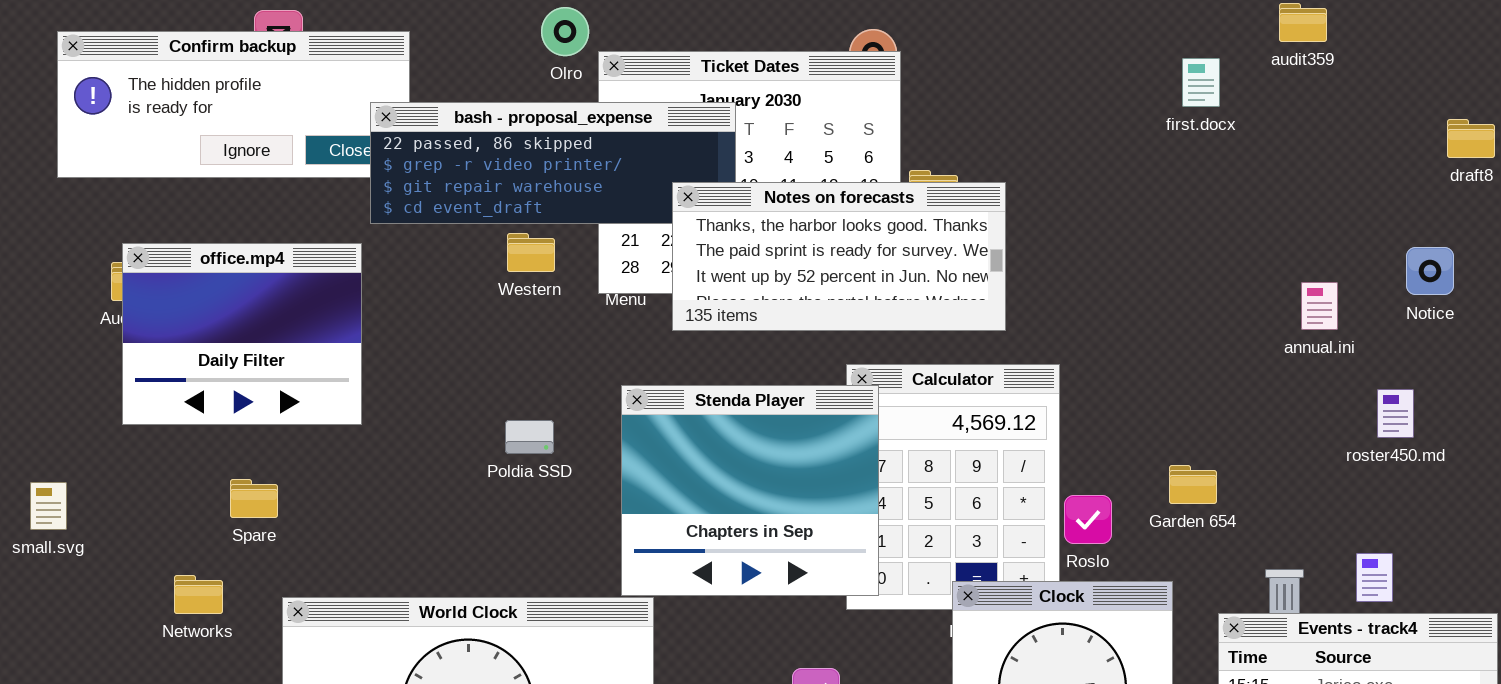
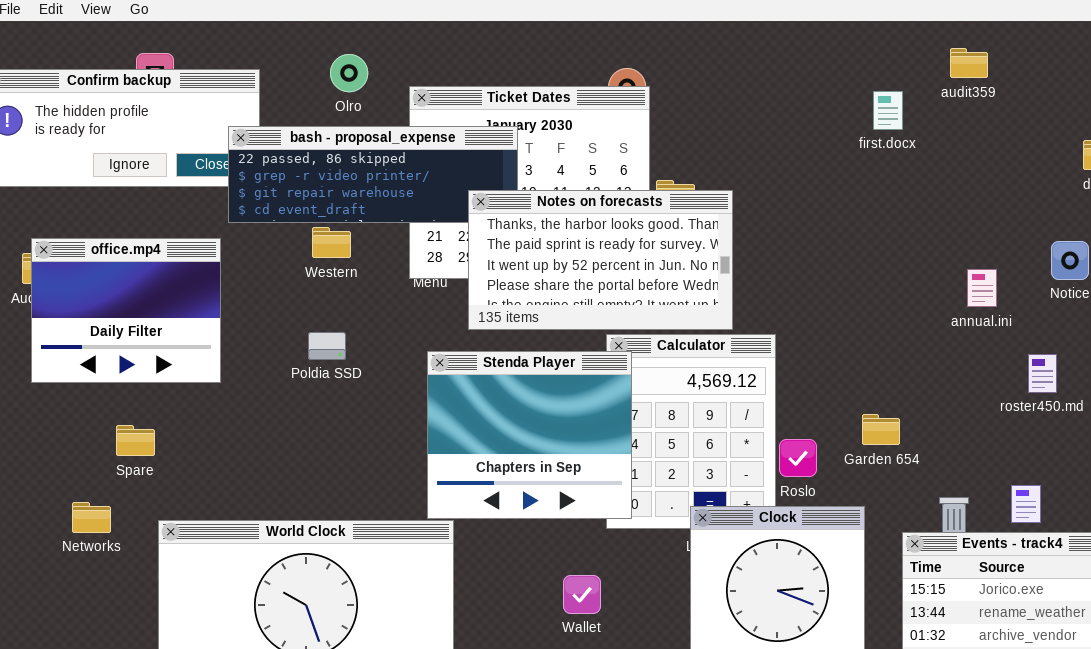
Olro: [541,7,589,56] -> [330,54,368,92], moved
Notes on forecasts: [672,182,1006,331] -> [468,190,733,330], resized
Western: [507,233,555,272] -> [312,227,351,258], moved
Poldia SSD: [505,420,554,454] -> [308,332,346,360], moved

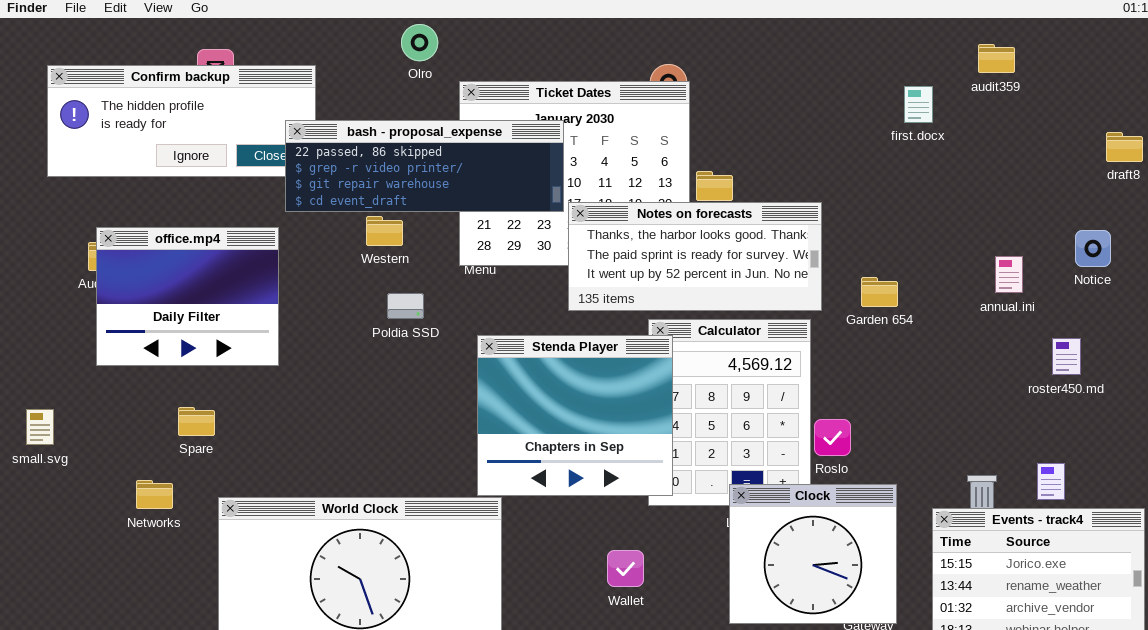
Olro: [330,54,368,92] -> [401,24,438,61], moved
Notes on forecasts: [468,190,733,330] -> [568,202,822,311], moved, resized
Poldia SSD: [308,332,346,360] -> [387,293,424,319], moved
Garden 654: [862,414,900,445] -> [861,277,898,307], moved

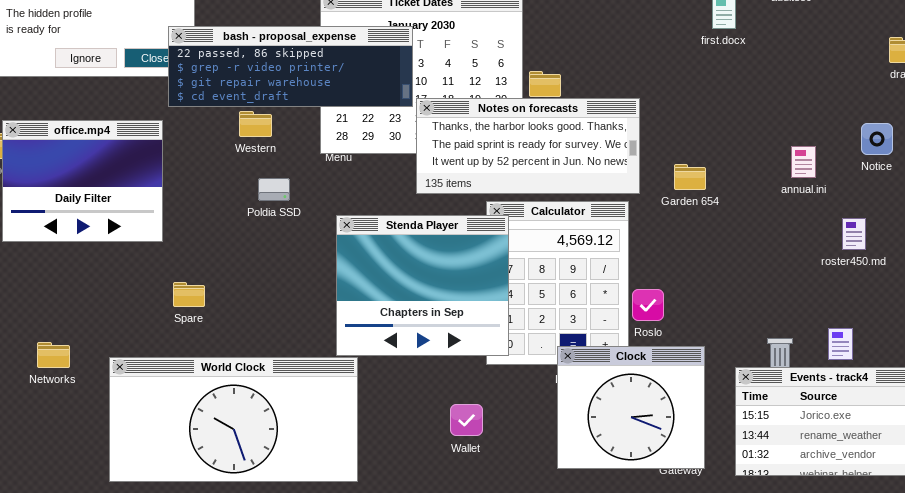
Spare: [178,407,215,436] -> [173,282,205,307], moved

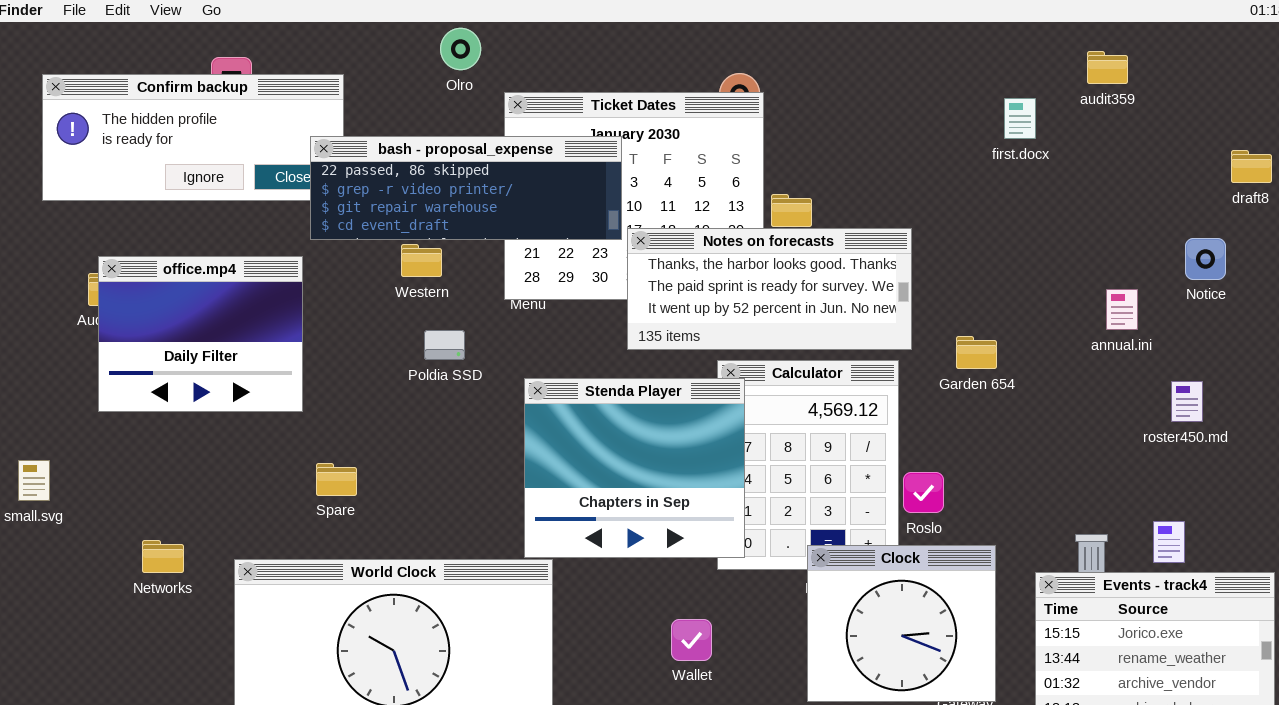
Notice: [861,123,893,155] -> [1185,238,1226,280], moved
Garden 654: [674,164,706,190] -> [956,336,997,369], moved

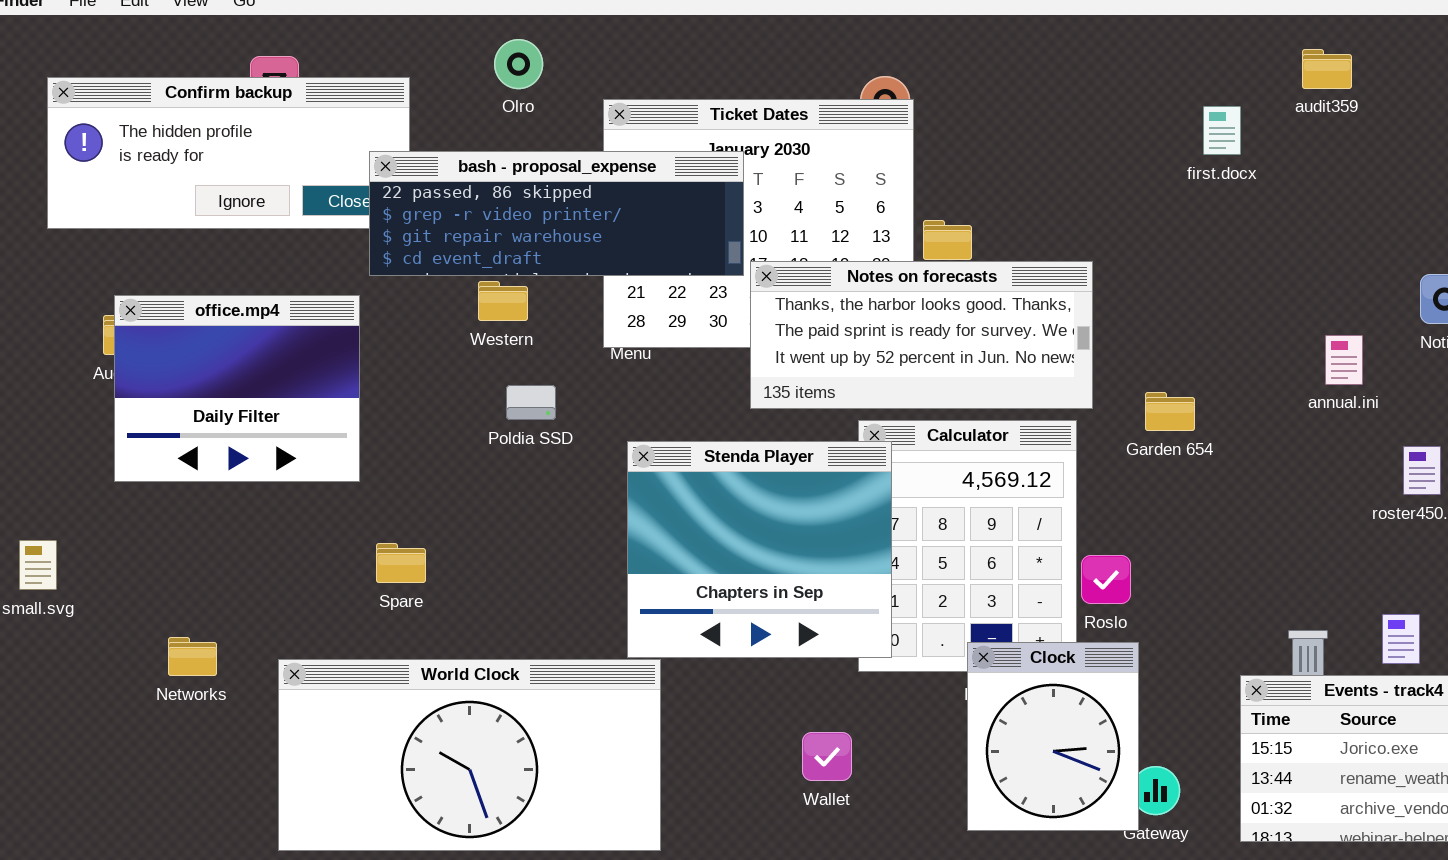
Olro: [440,28,481,70] -> [494,39,543,89], moved
Clock: [807,545,996,702] -> [967,642,1139,831], resized

